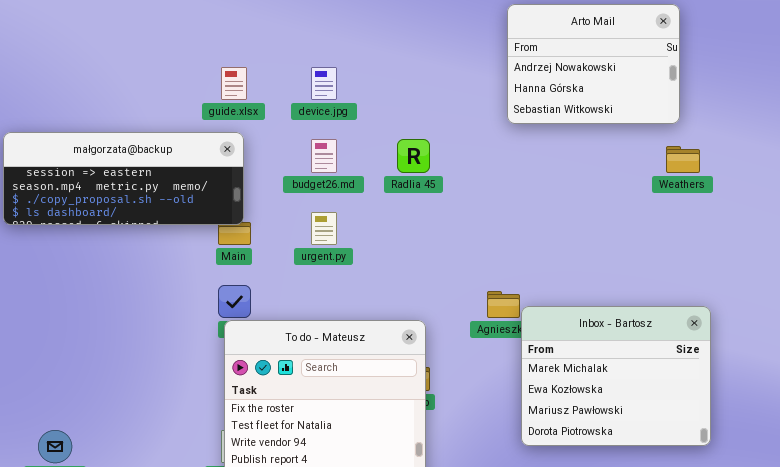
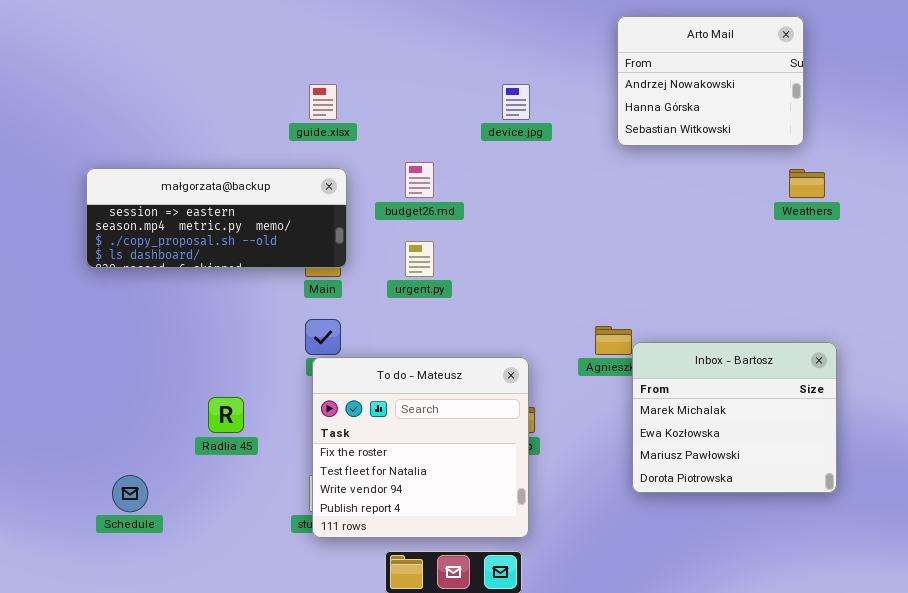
device.jpg: [311,67,337,100] -> [502,84,530,120], moved
małgorzata@backup: [3,132,244,225] -> [86,168,347,268], moved
Radlia 45: [397,139,430,173] -> [208,397,244,433], moved

